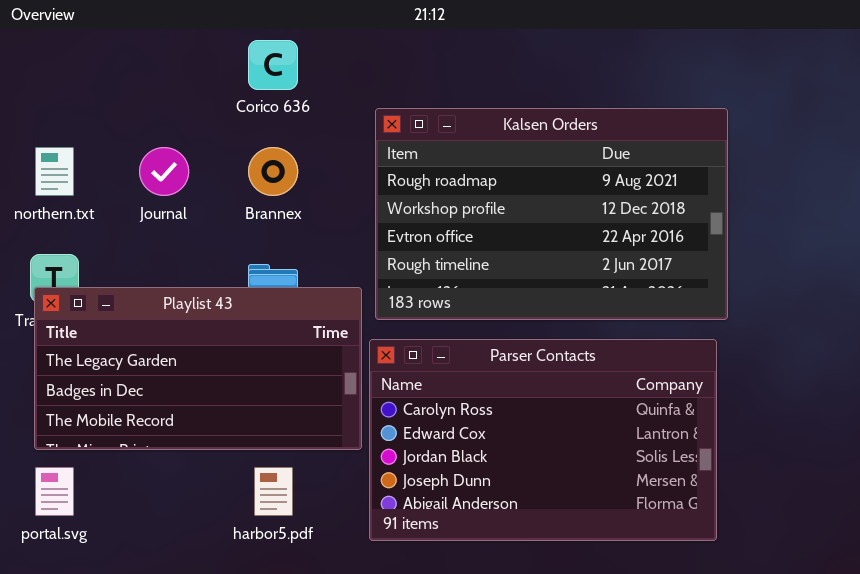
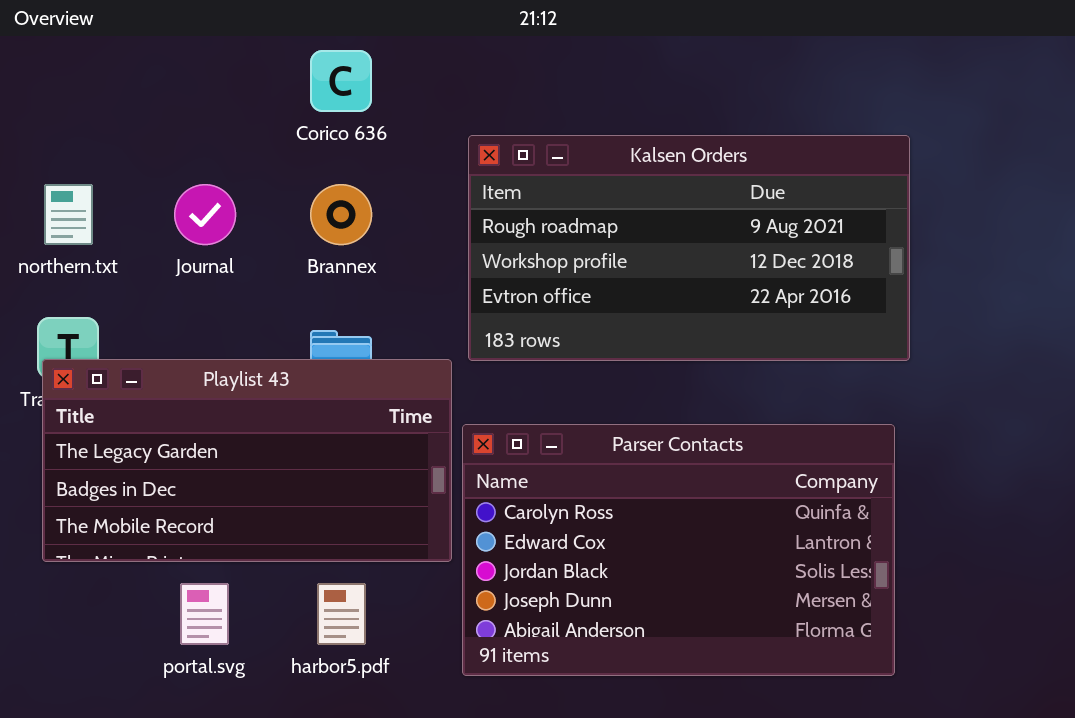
Kalsen Orders: [375,108,728,320] -> [468,135,910,361], resized
portal.svg: [35,467,74,516] -> [180,583,229,645], moved

